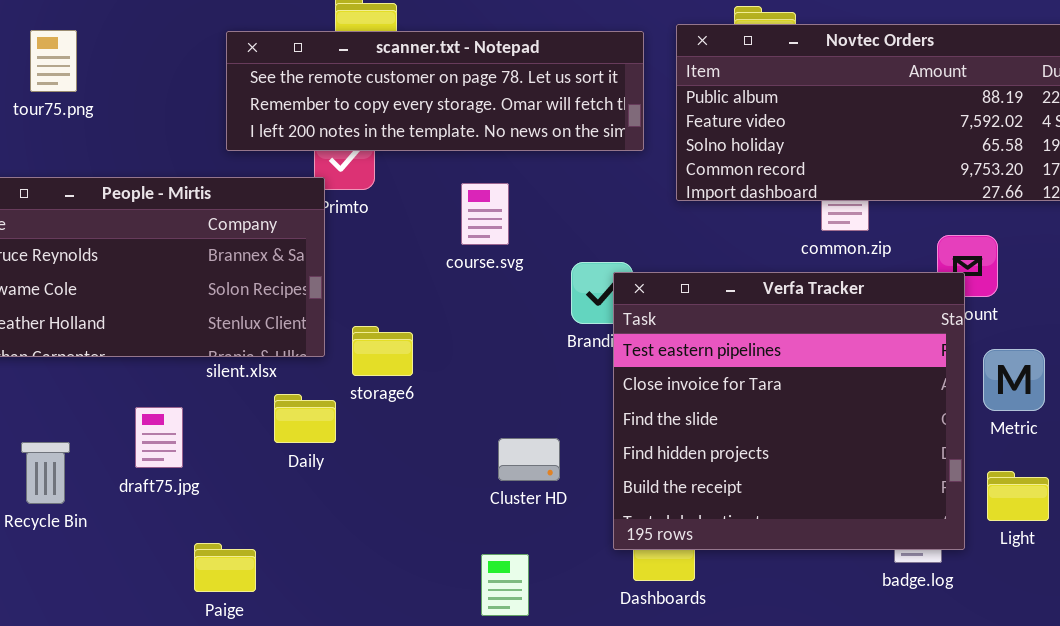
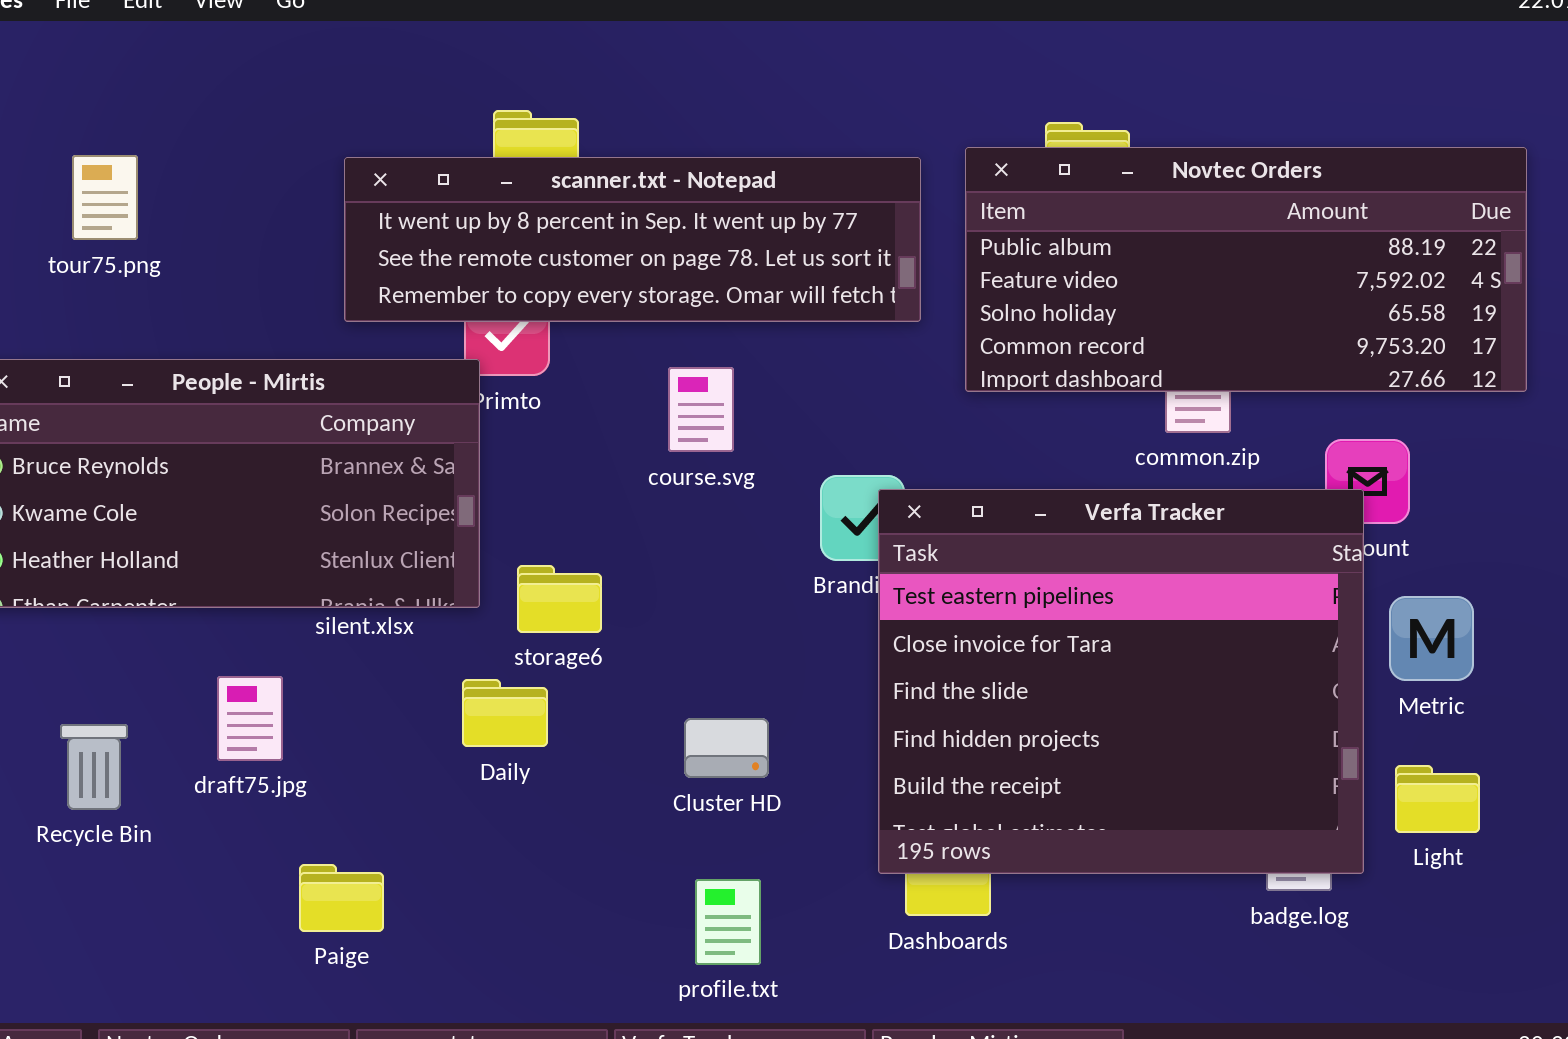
scanner.txt - Notepad: [226,31,644,151] -> [344,157,921,322], scrolled up 1 row
Daily: [274,394,336,443] -> [462,679,548,747], moved
Cluster HD: [498,438,560,481] -> [684,718,769,778], moved

